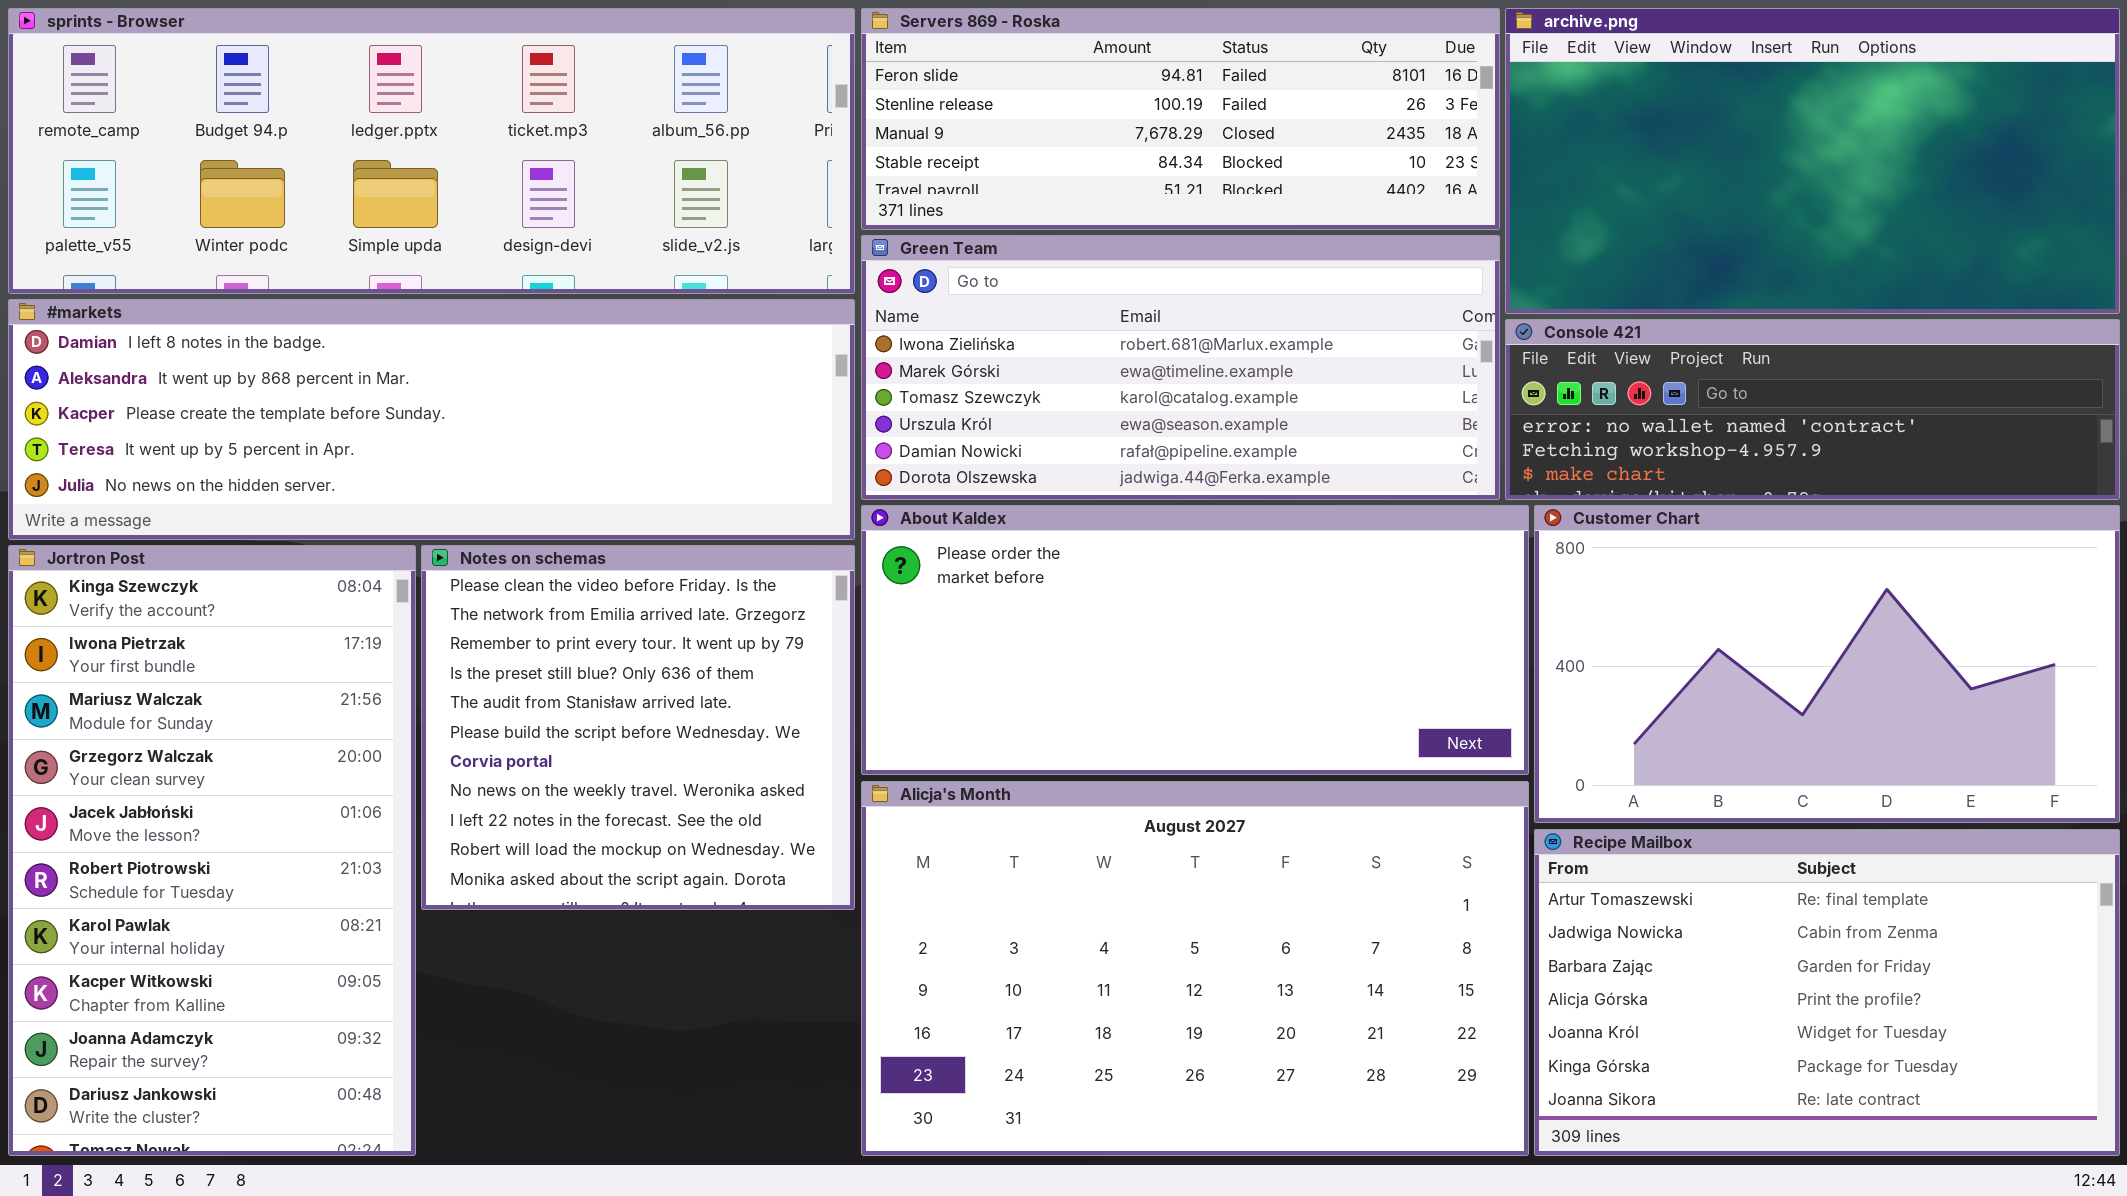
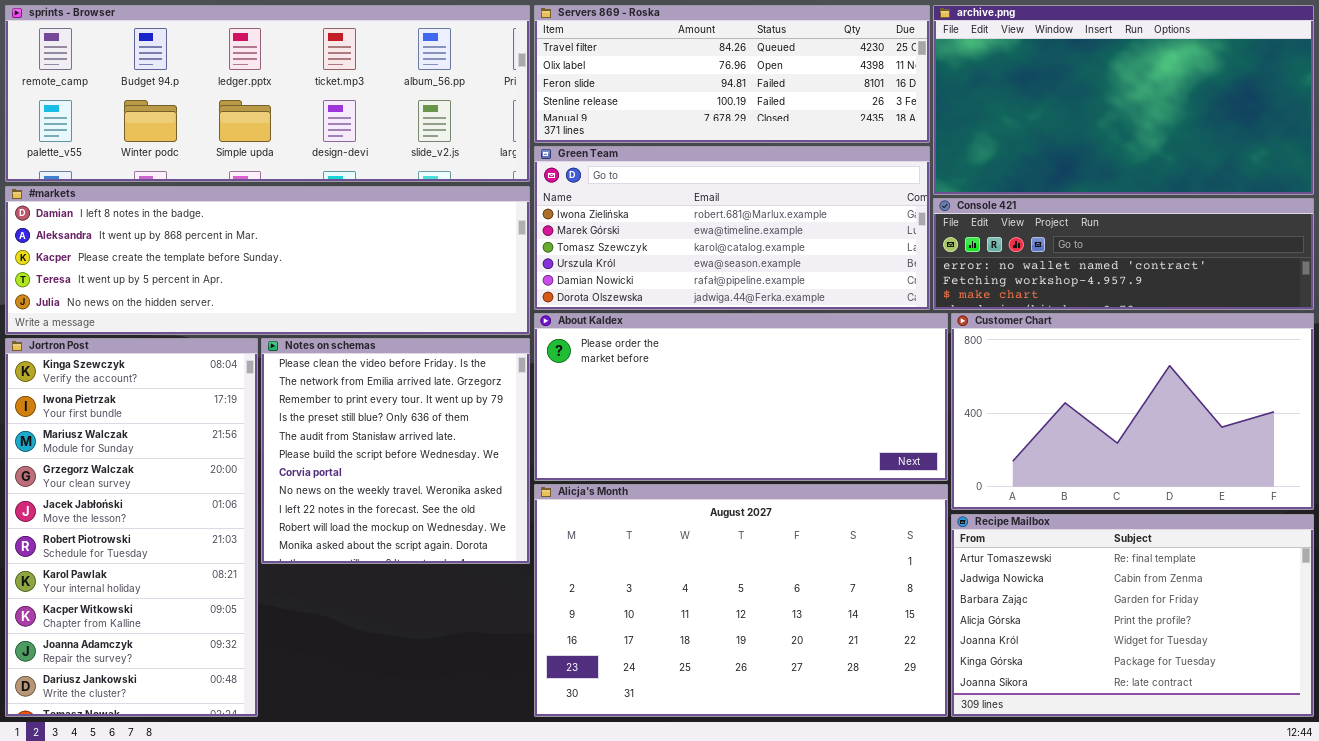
Servers 869 - Roska: [861,8,1500,230] -> [534,5,930,143], scrolled up 2 rows

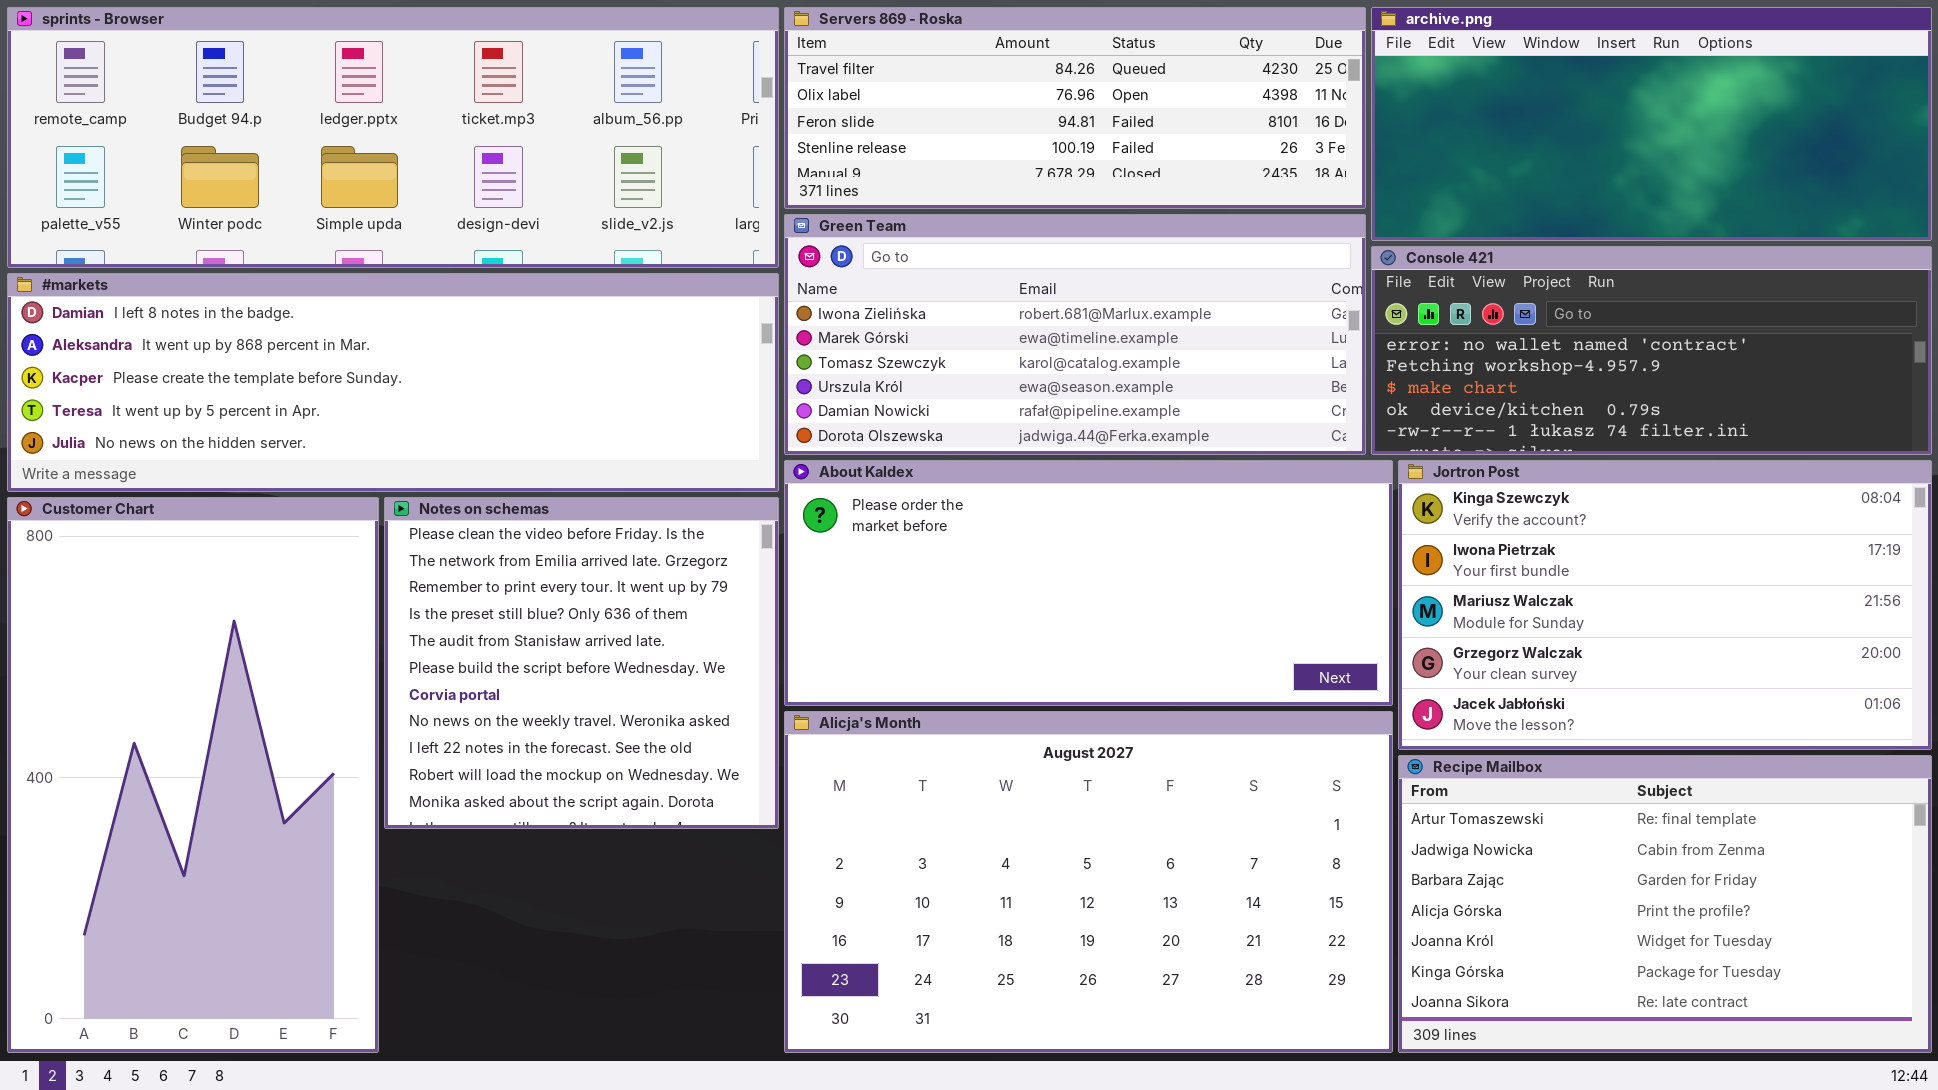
archive.png: [933,5,1314,195] -> [1371,7,1932,241], resized
Console 421: [933,198,1314,310] -> [1371,246,1932,455], resized
Customer Chart: [951,313,1314,510] -> [7,497,379,1053], moved, resized
Jortron Post: [5,338,258,717] -> [1398,460,1932,750], moved, resized

